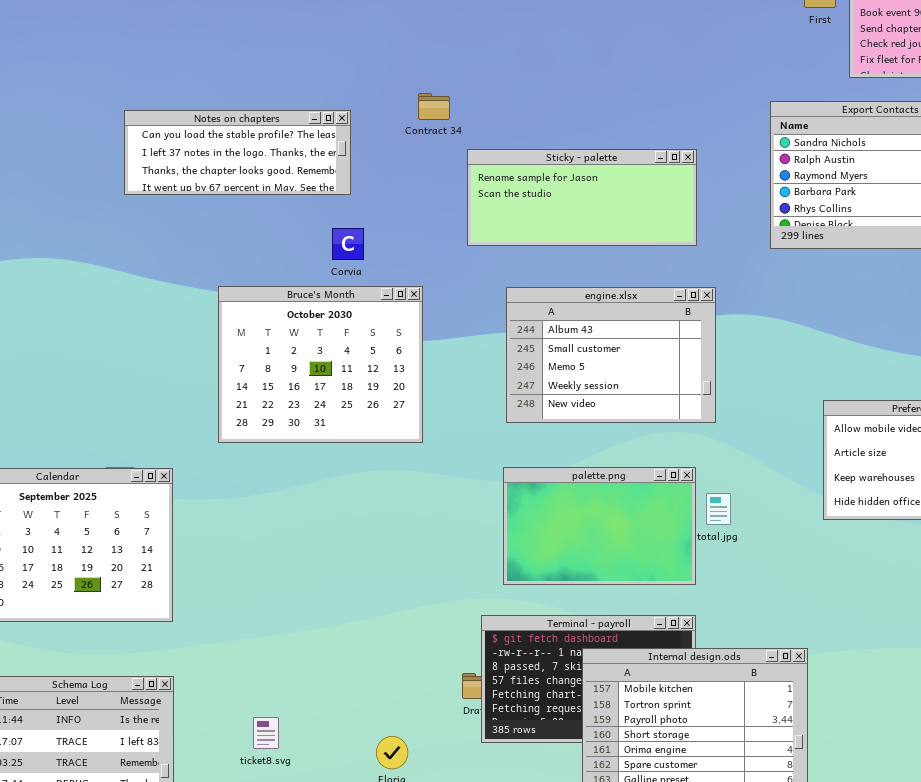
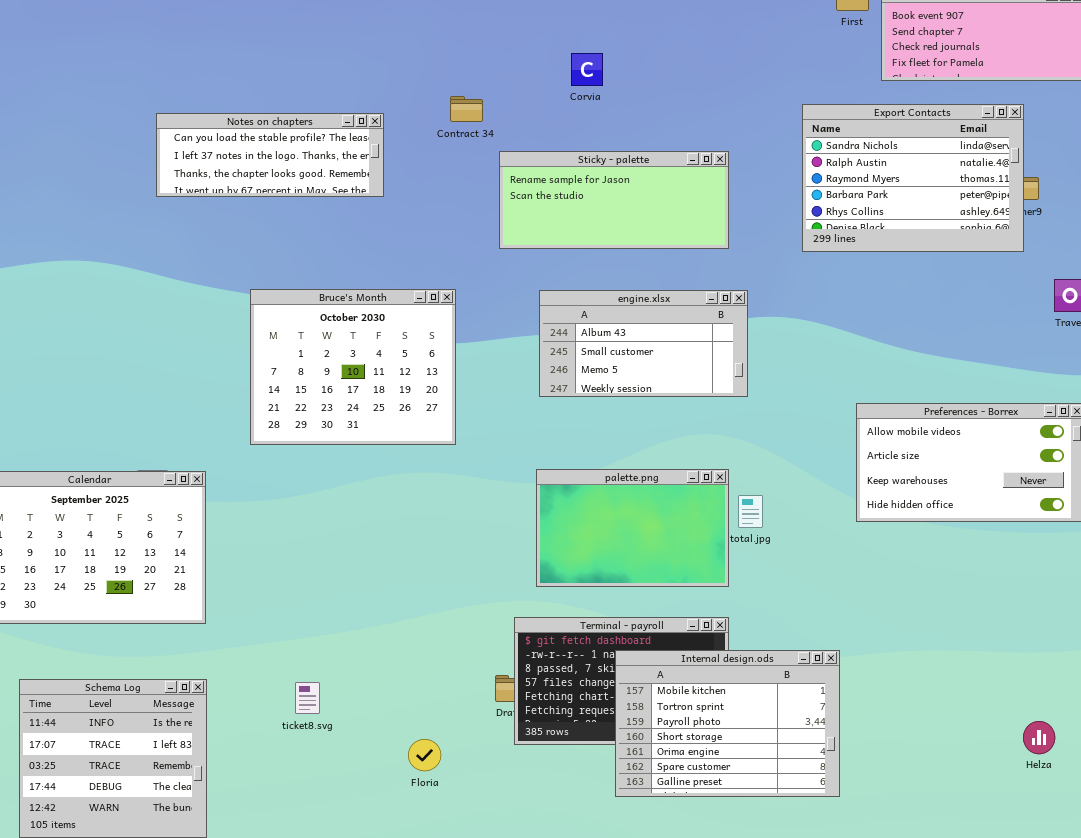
Corvia: [332,228,364,260] -> [571,53,603,86], moved
engine.xlsx: [506,287,716,423] -> [539,290,748,397], resized
ticket8.svg: [253,717,279,749] -> [295,682,320,714], moved

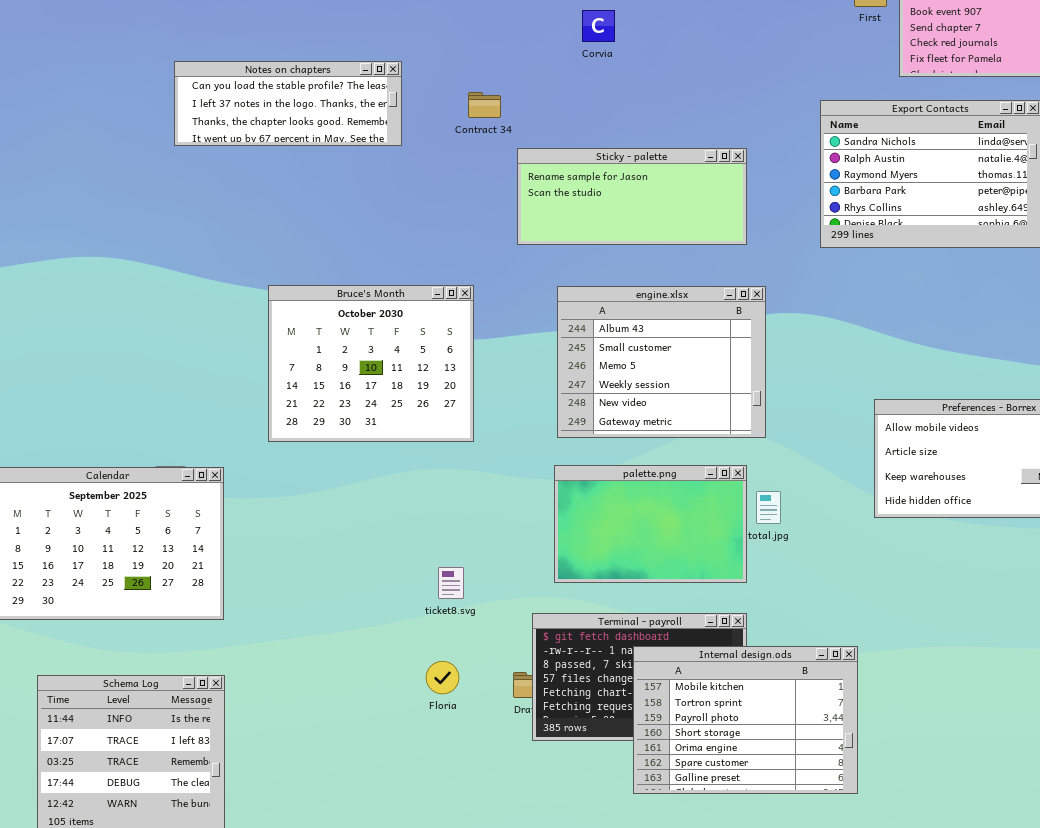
Corvia: [571,53,603,86] -> [582,10,615,42], moved
Notes on chapters: [156,113,384,197] -> [174,61,402,146], moved
engine.xlsx: [539,290,748,397] -> [557,286,766,438], resized
ticket8.svg: [295,682,320,714] -> [438,567,464,599], moved
Floria: [408,739,441,771] -> [426,661,459,694], moved

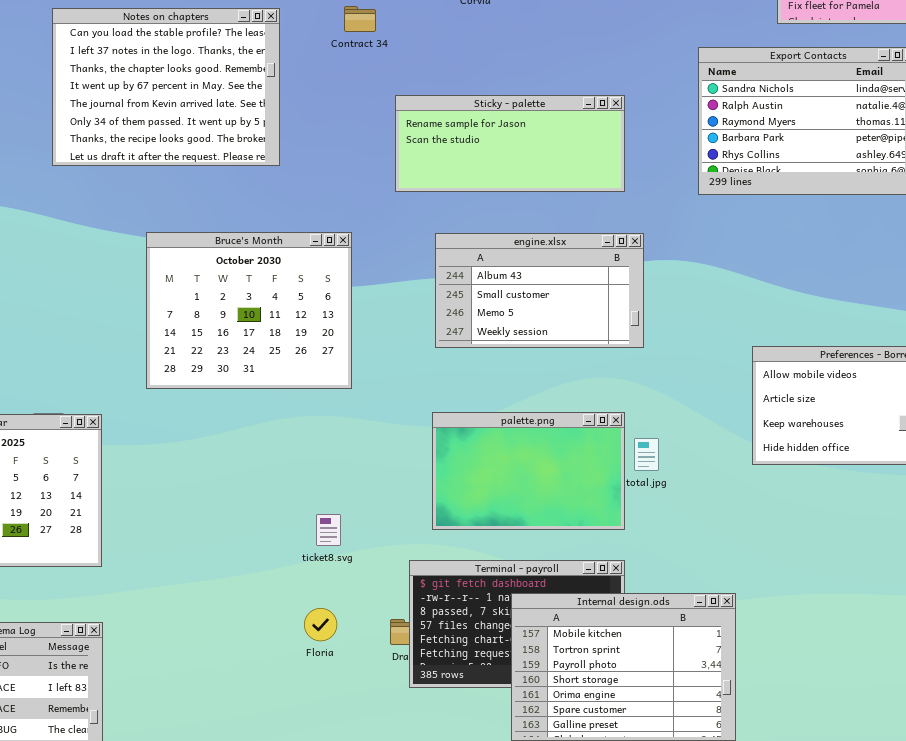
Notes on chapters: [174,61,402,146] -> [52,8,280,166], resized
Contract 34: [468,92,501,118] -> [344,6,376,32], moved
engine.xlsx: [557,286,766,438] -> [435,233,644,348], resized

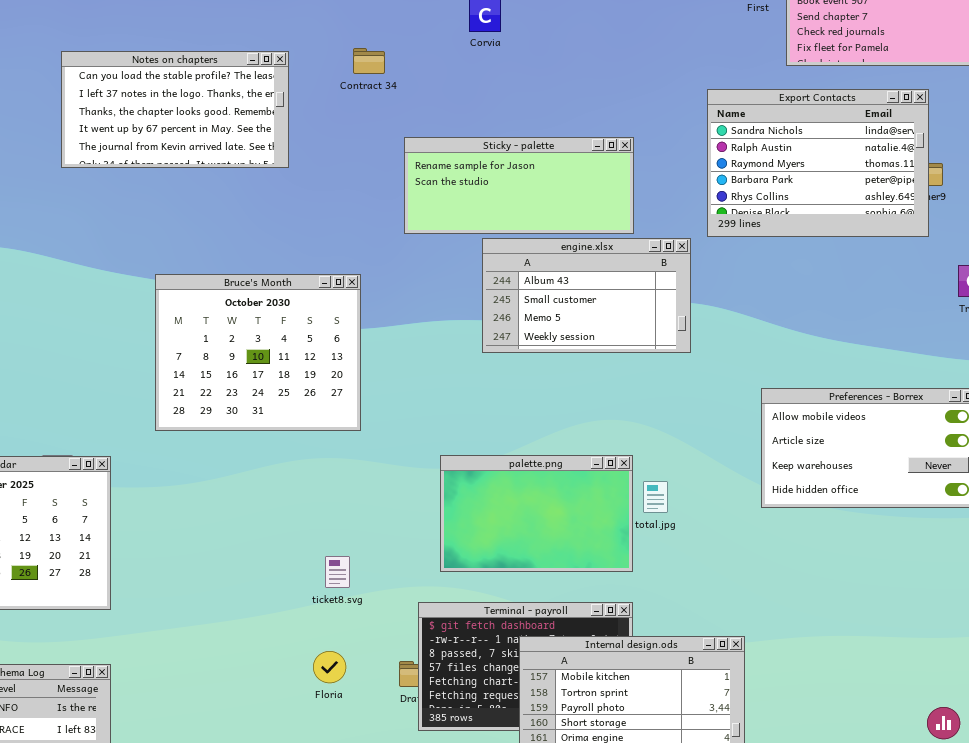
Notes on chapters: [52,8,280,166] -> [61,51,289,168], resized
engine.xlsx: [435,233,644,348] -> [482,238,691,353], moved

